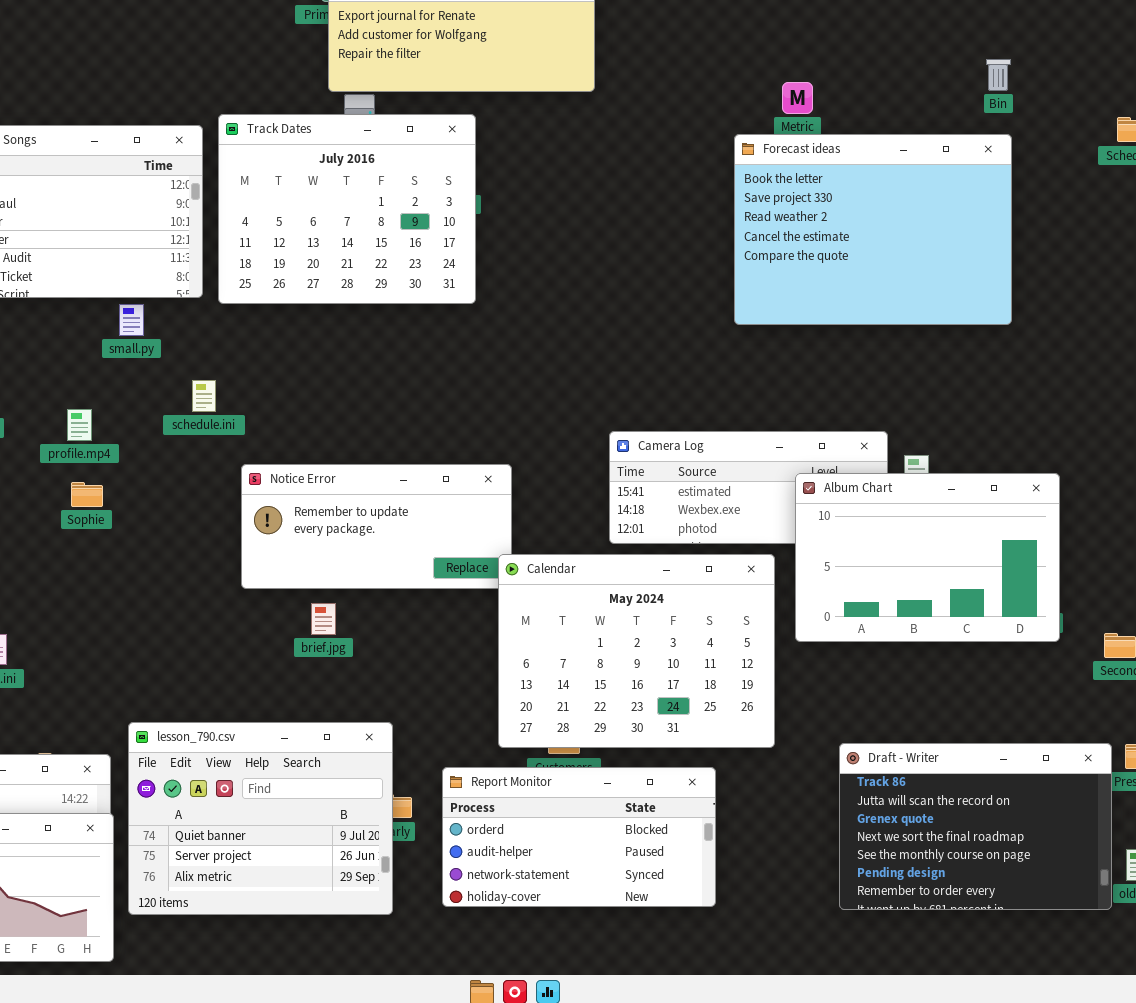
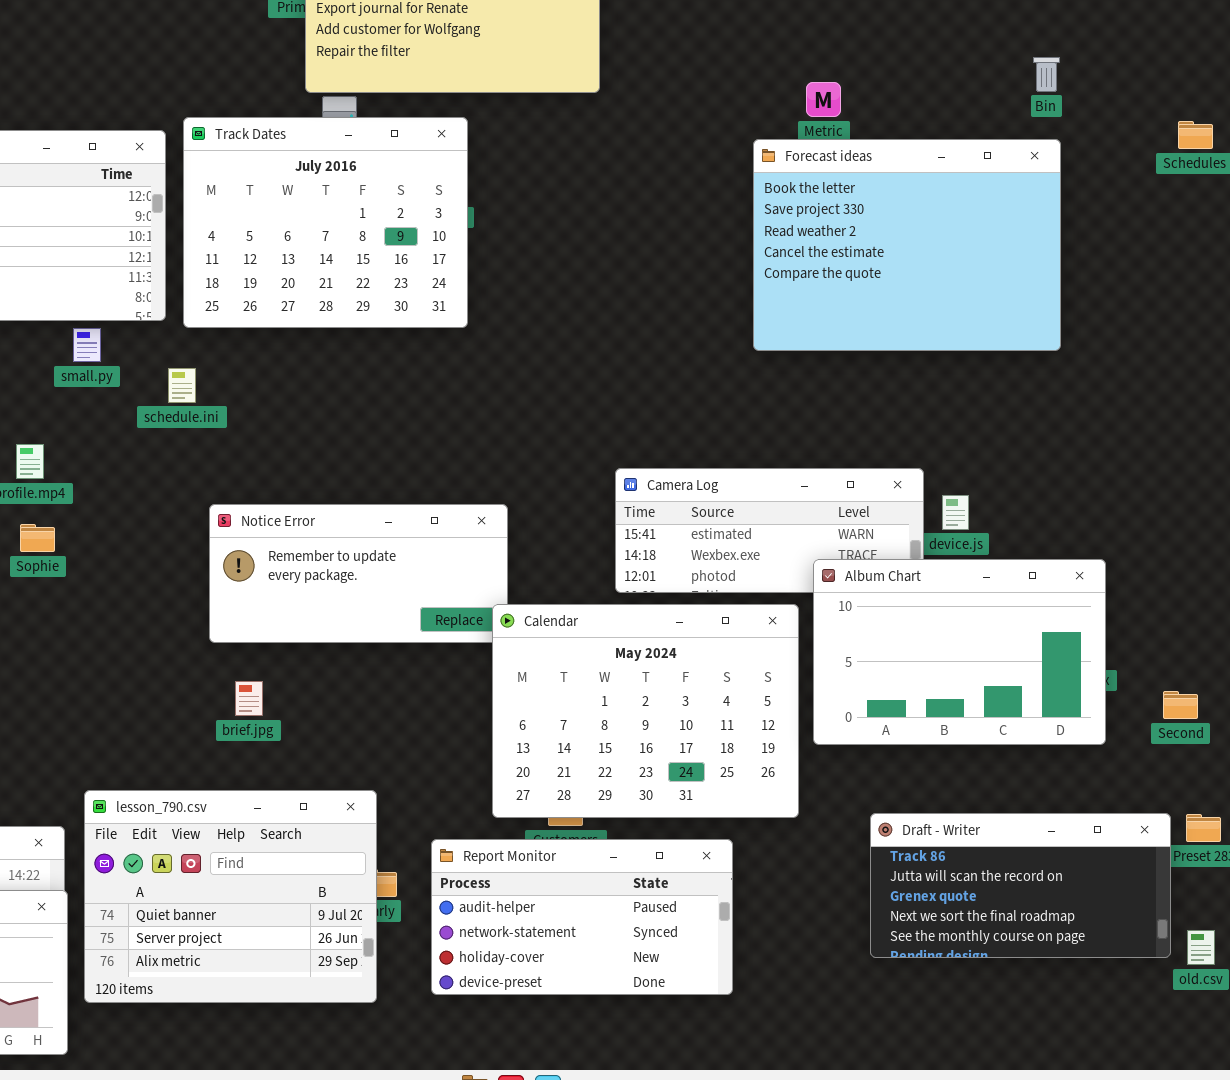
schedule.ini: [192,380,216,412] -> [168,368,196,403], moved
Album Chart: [795,473,1060,642] -> [813,559,1106,745], moved
brief.jpg: [311,603,336,635] -> [235,681,263,716], moved
Draft - Writer: [839,743,1112,910] -> [870,813,1171,958], resized
Report Monitor: [442,767,716,907] -> [431,839,733,995], scrolled down 1 row

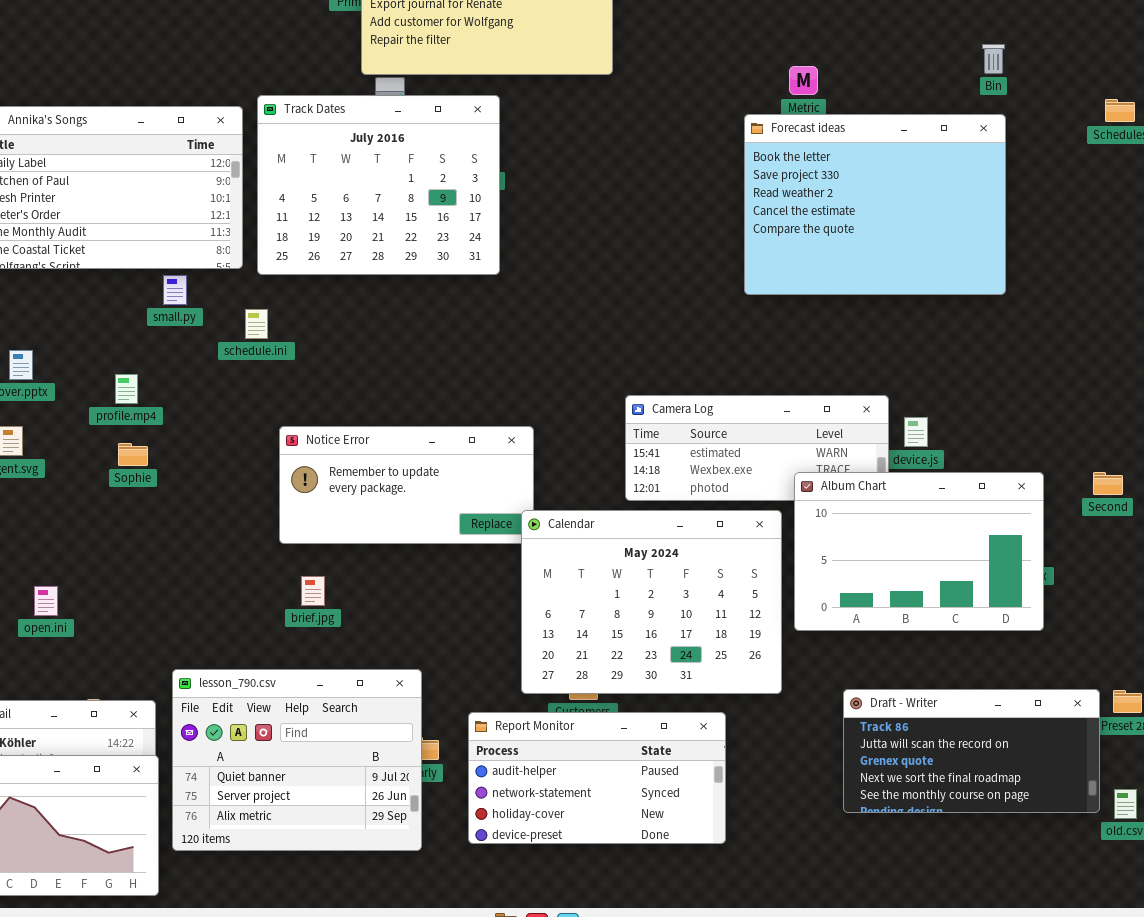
Second: [1163,691,1198,719] -> [1093,472,1123,495], moved

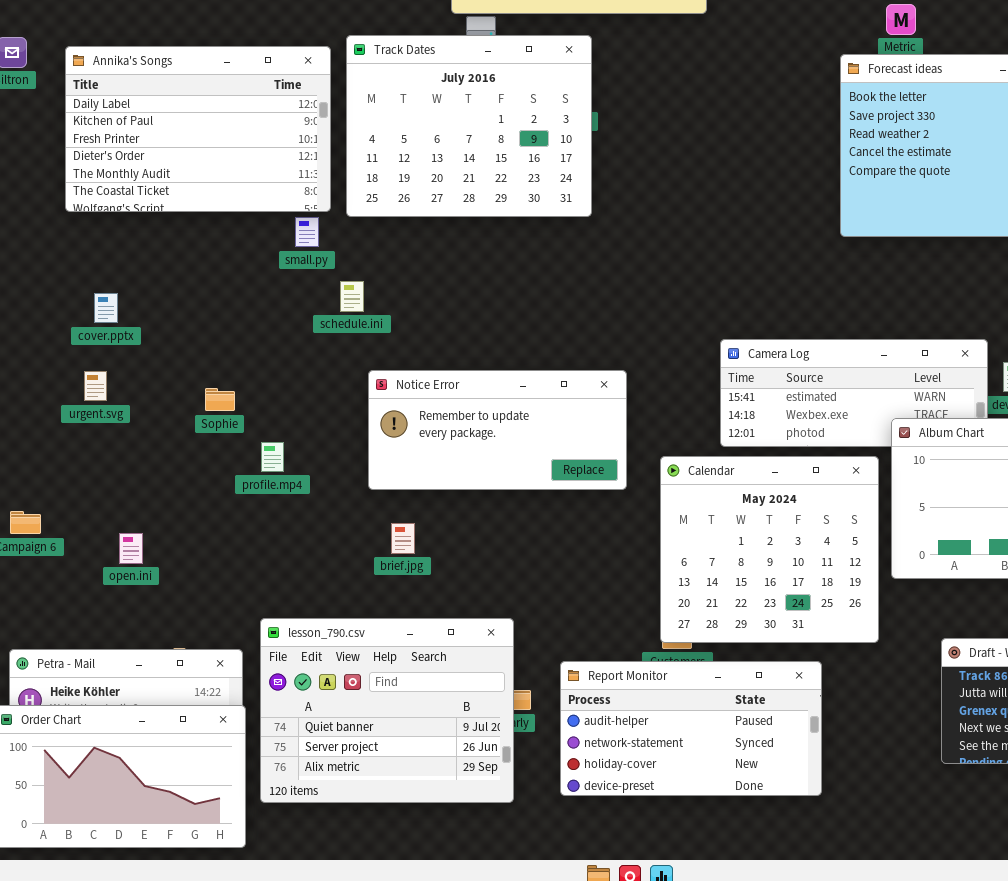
small.py: [163,275,187,305] -> [295,217,319,247], moved
schedule.ini: [245,309,268,339] -> [340,281,364,312], moved
profile.mp4: [115,374,138,404] -> [261,442,284,472], moved
Calendar: [521,510,782,694] -> [660,456,879,643], resized

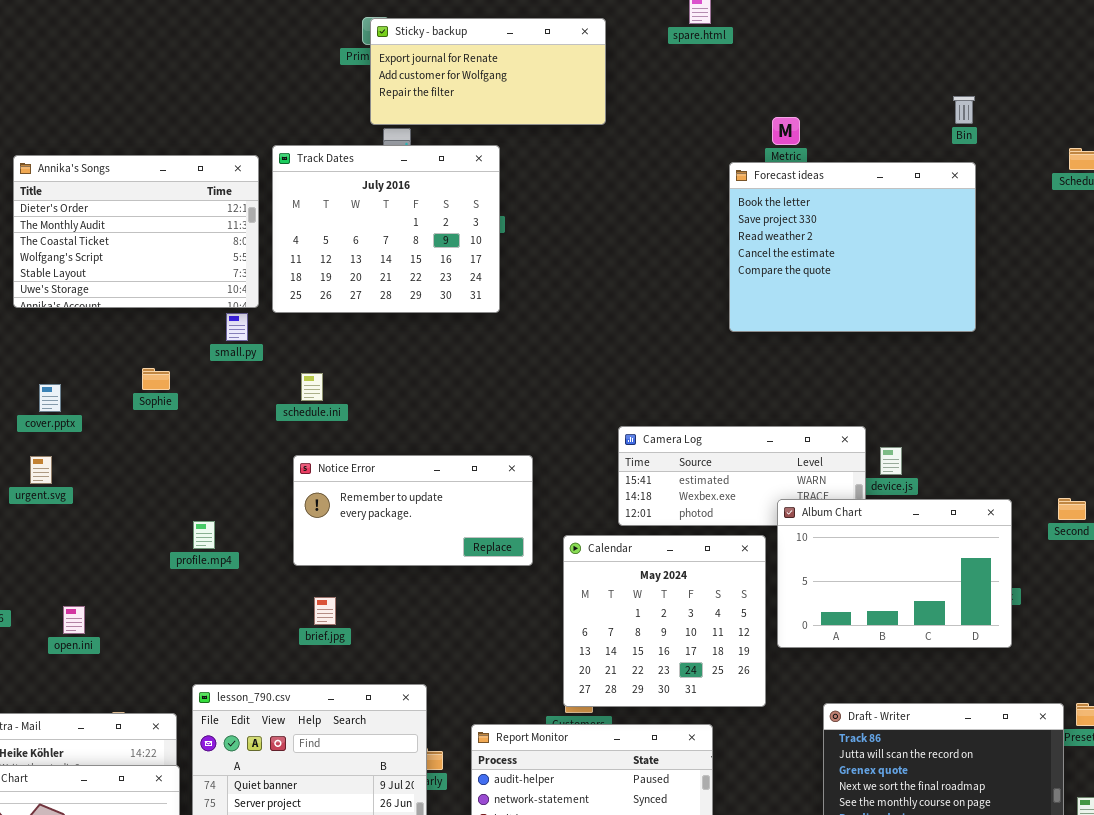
Annika's Songs: [65,46,331,212] -> [13,155,259,308], scrolled down 3 rows
schedule.ini: [340,281,364,312] -> [301,373,323,401], moved
Sophie: [205,388,235,411] -> [142,368,170,390], moved

